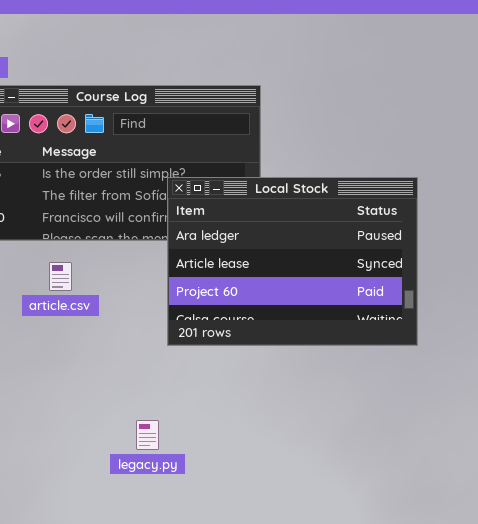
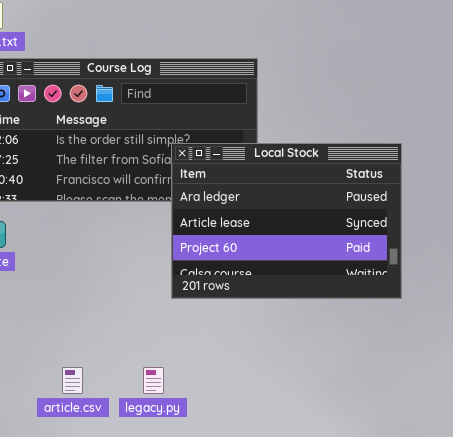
article.csv: [49,262,72,291] -> [62,367,83,394], moved

